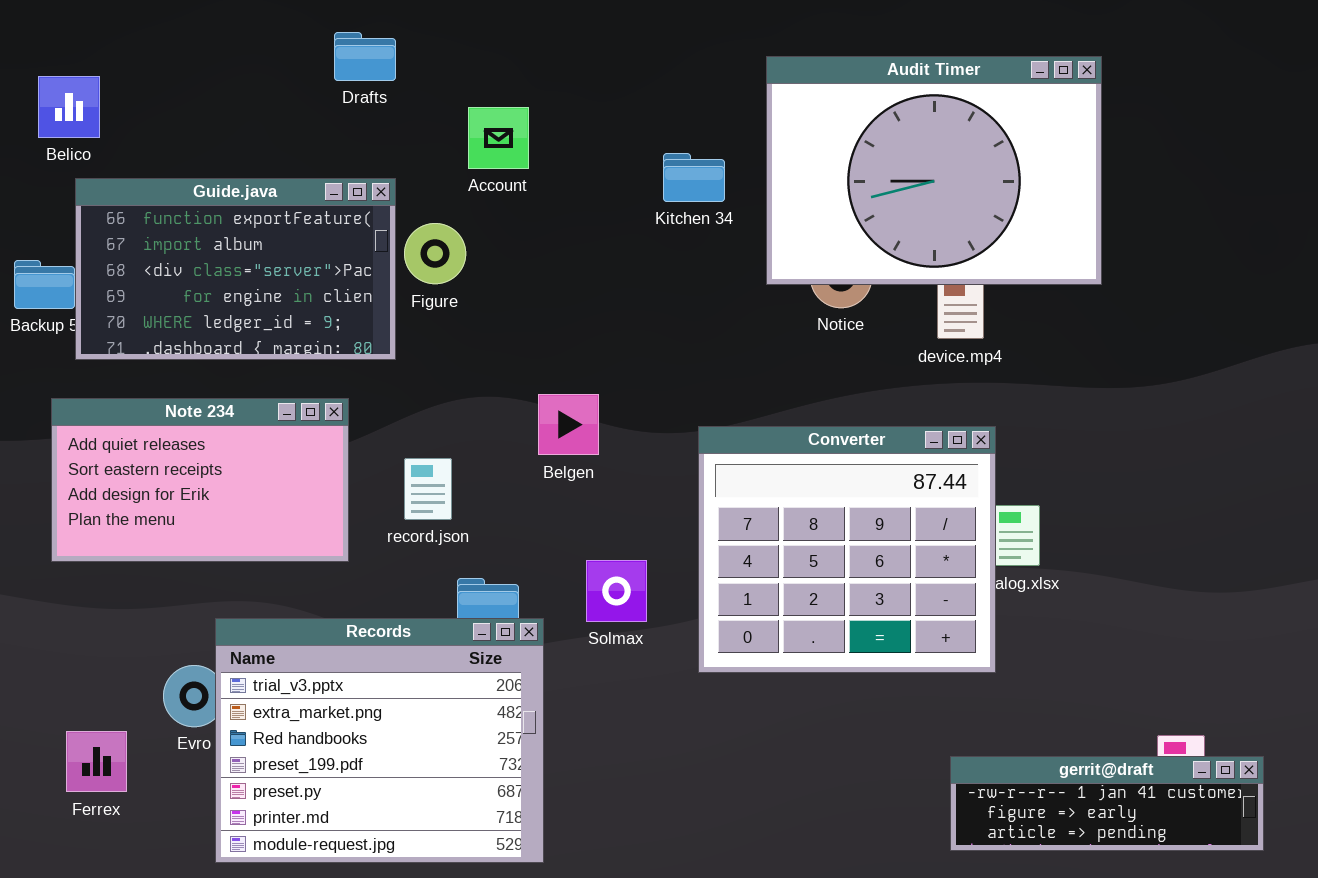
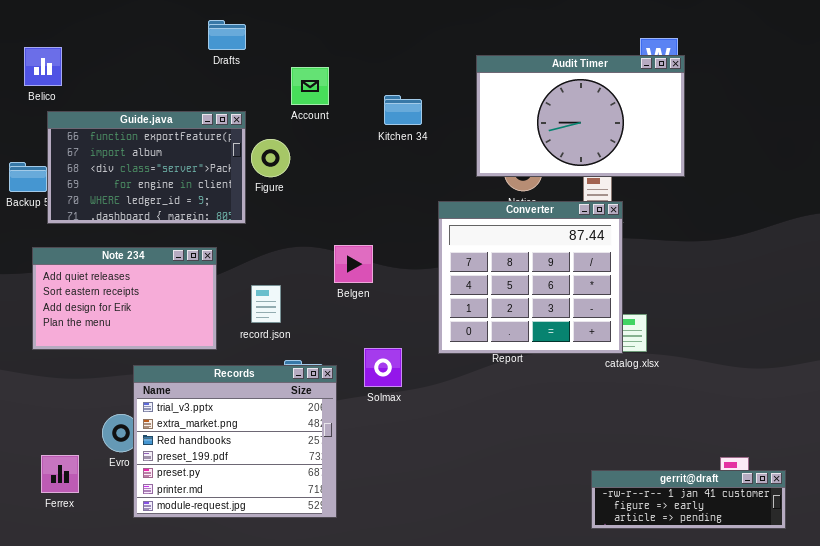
Audit Timer: [766,56,1102,285] -> [476,55,685,177], resized
Kitchen 34: [663,153,725,202] -> [384,95,422,125], moved
Converter: [698,426,996,673] -> [438,201,623,354], moved
Records: [215,618,544,863] -> [133,365,337,518], moved

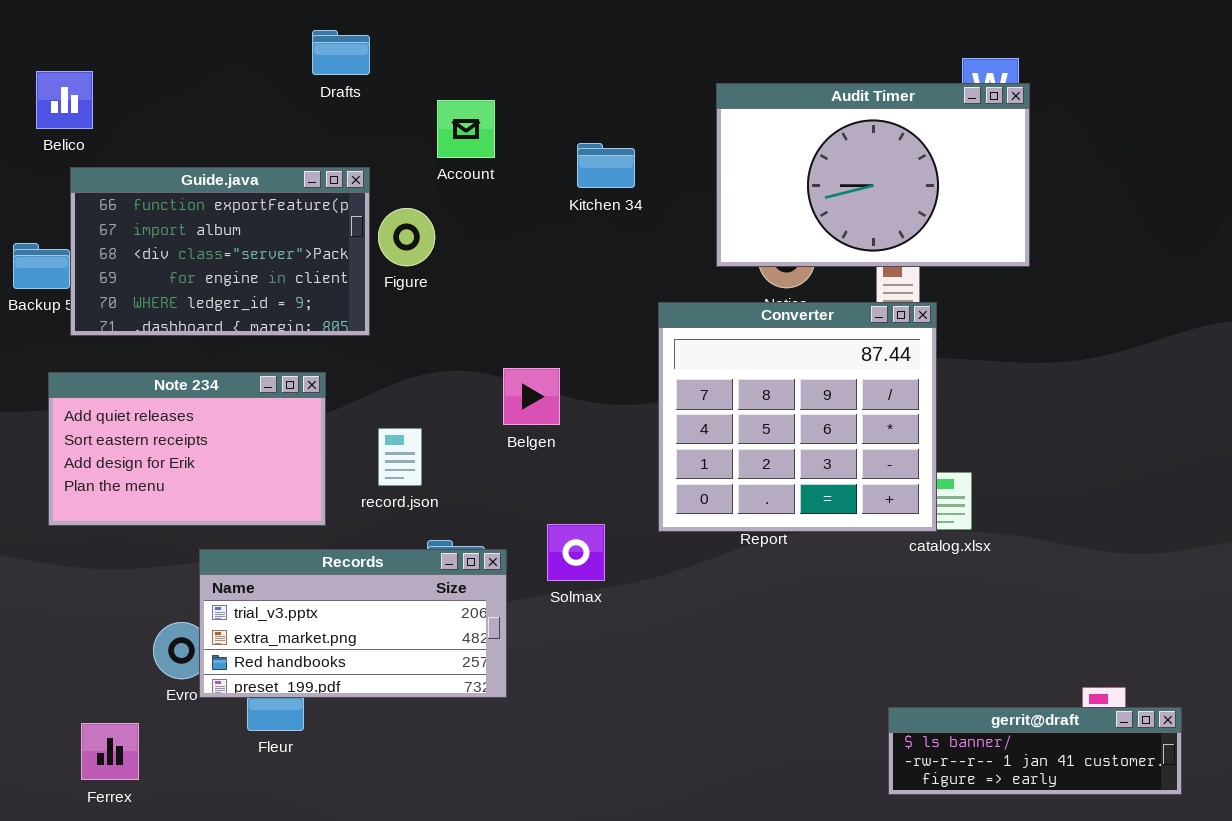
Records: [133,365,337,518] -> [199,549,507,698], resized
Ferrex: [41,455,79,493] -> [81,723,139,780], moved
gerrit@draft: [591,470,786,529] -> [888,707,1182,795], scrolled up 1 row

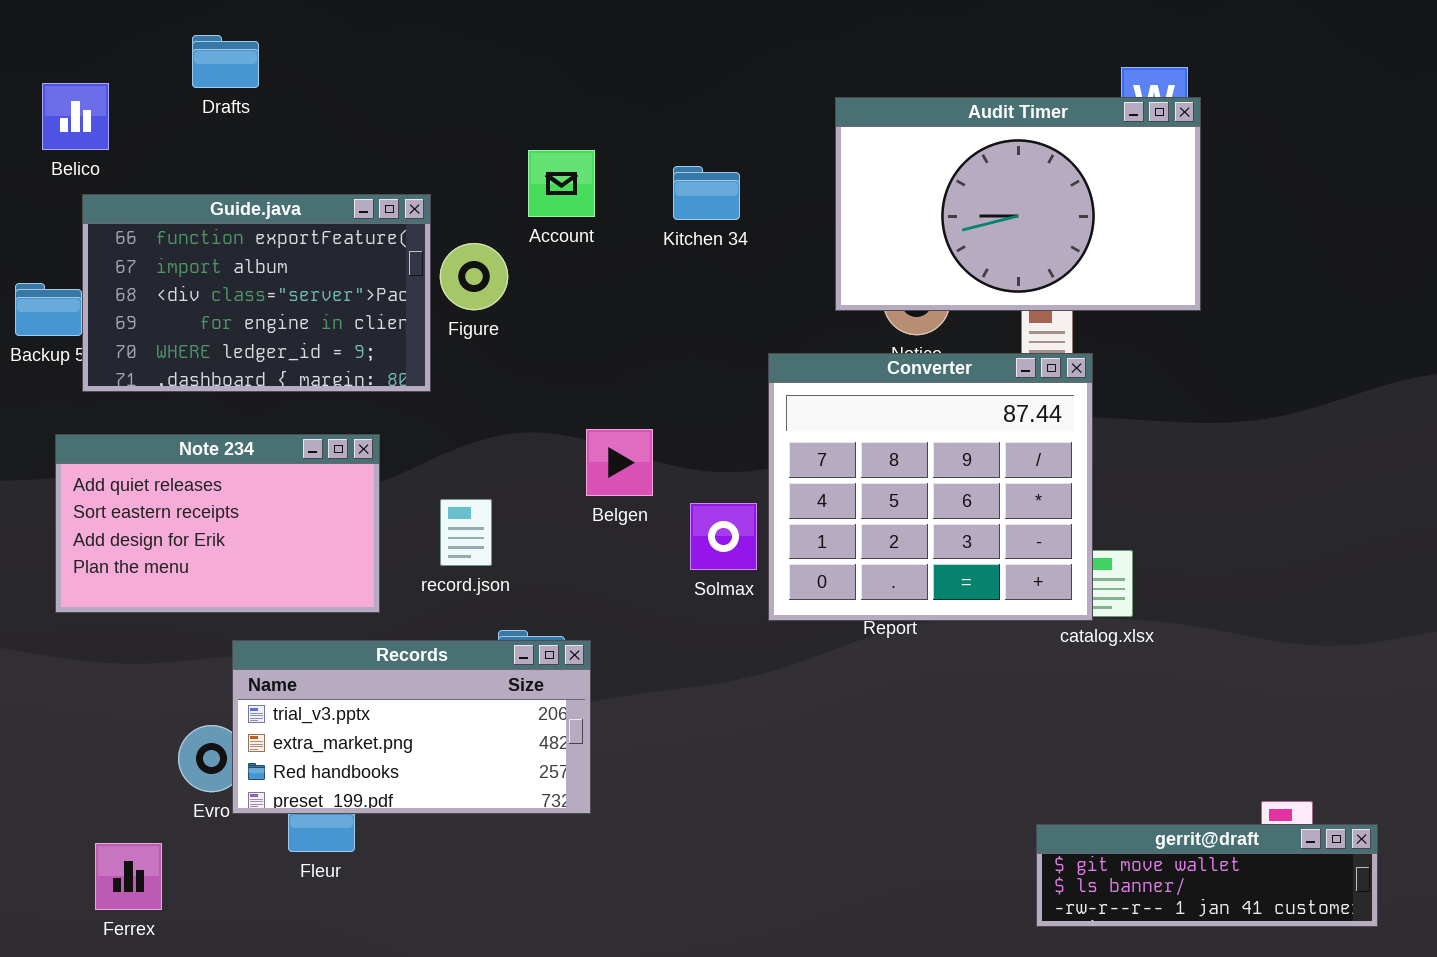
Drafts: [312,30,370,75] -> [192,35,259,88], moved
Account: [437,100,495,158] -> [528,150,595,217], moved
Solmax: [547,524,605,581] -> [690,503,757,570], moved
gerrit@draft: [888,707,1182,795] -> [1036,824,1378,927], scrolled up 1 row

